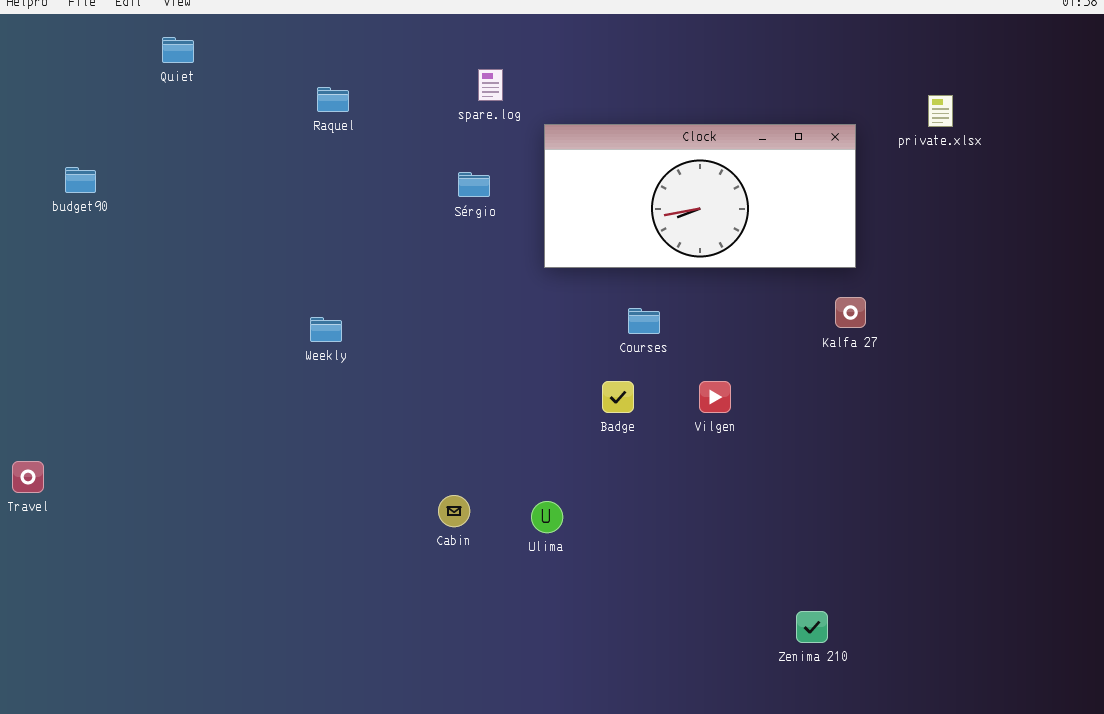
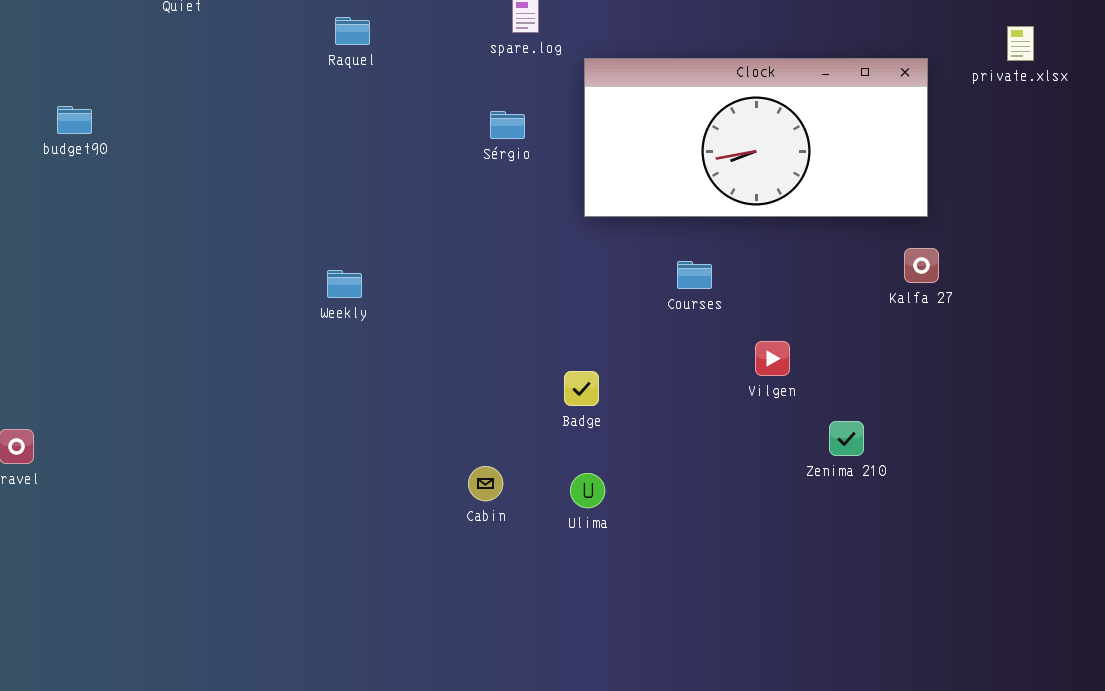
Badge: [602,381,634,413] -> [564,371,599,406], moved
Zenima 210: [796,611,828,643] -> [829,421,864,456], moved

